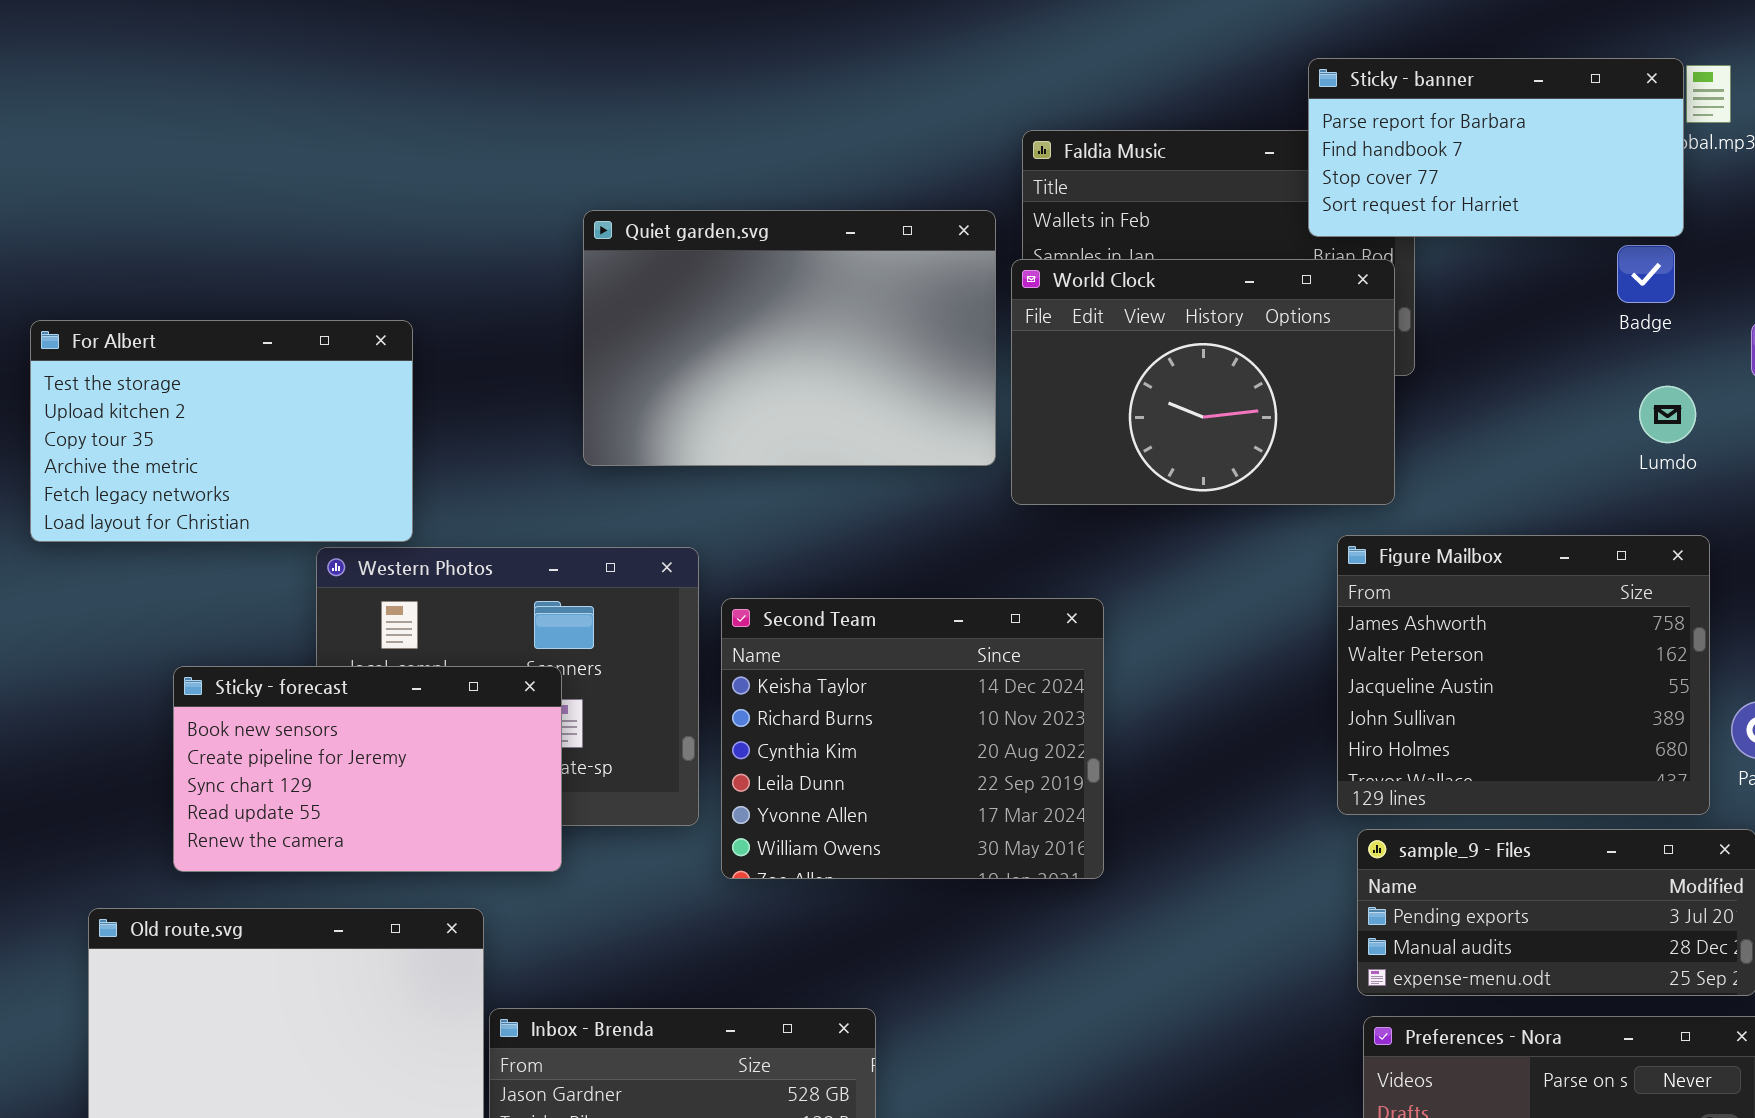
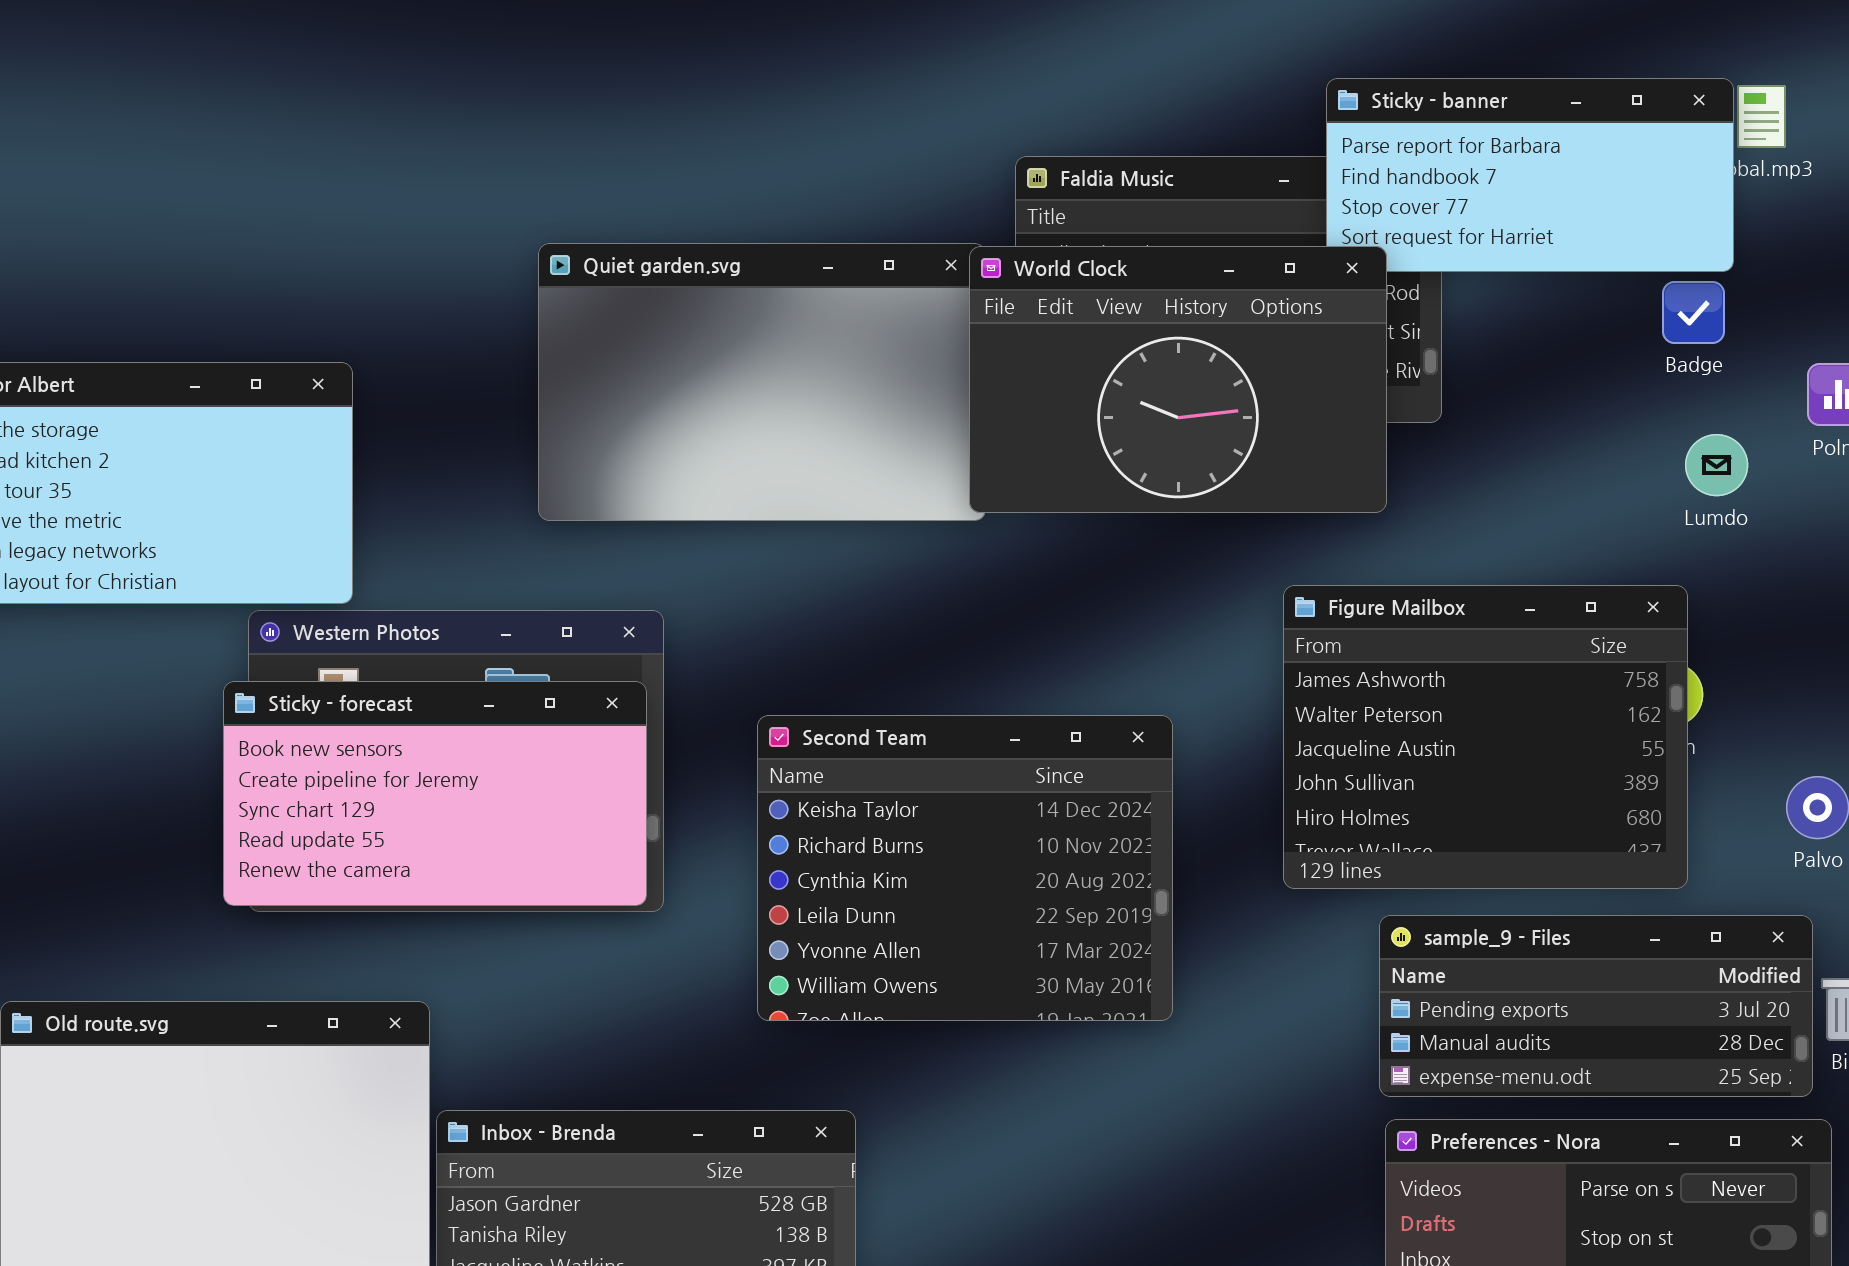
World Clock: [1011,259,1395,505] -> [969,246,1387,513], moved
Figure Mailbox: [1337,535,1710,815] -> [1283,585,1688,889], moved
Second Team: [721,598,1104,879] -> [757,715,1173,1021], moved
Sticky - forecast: [173,666,562,872] -> [223,681,647,906], moved

